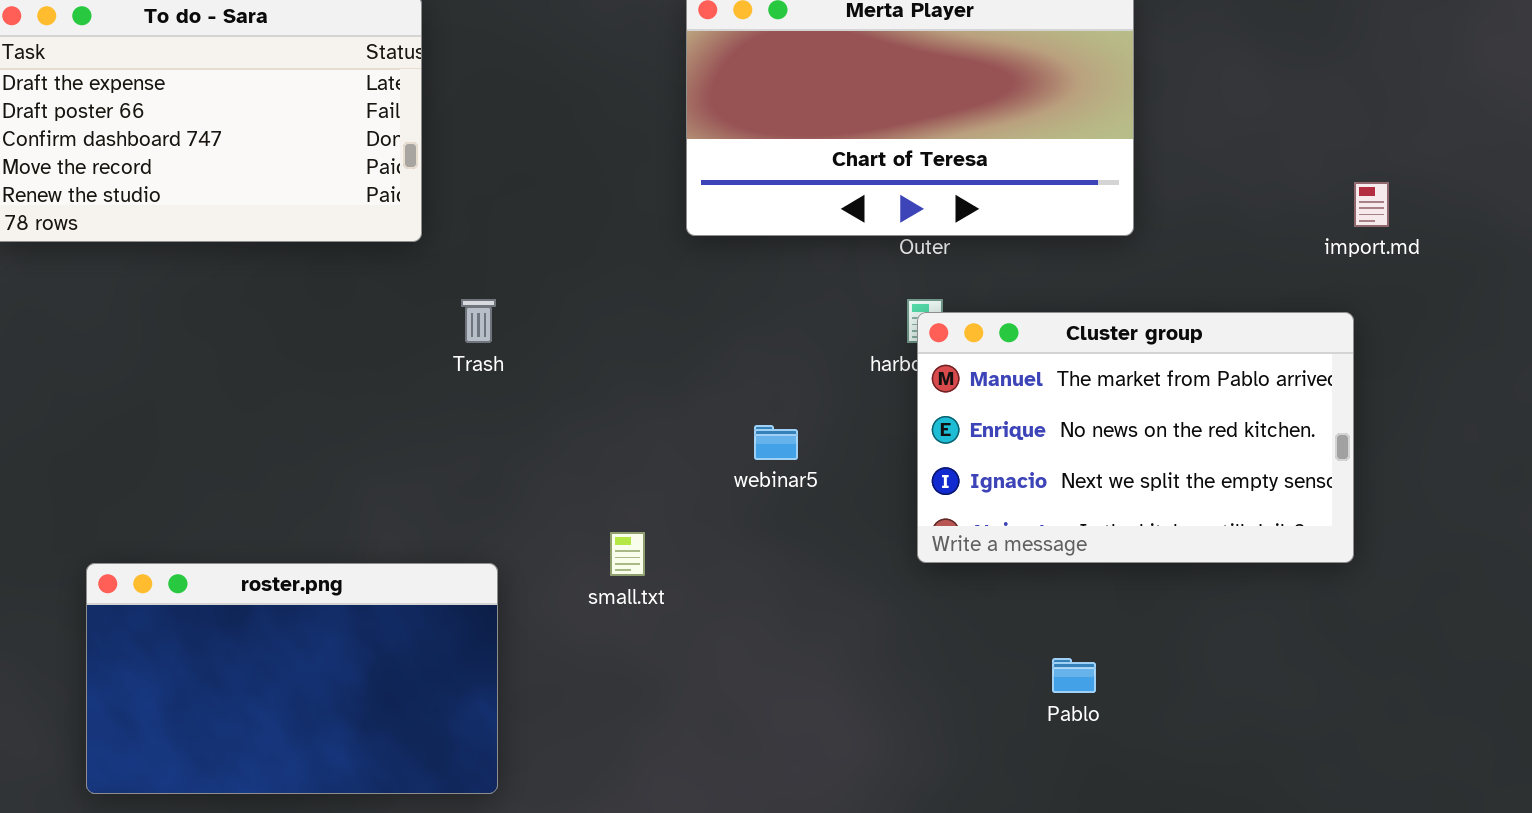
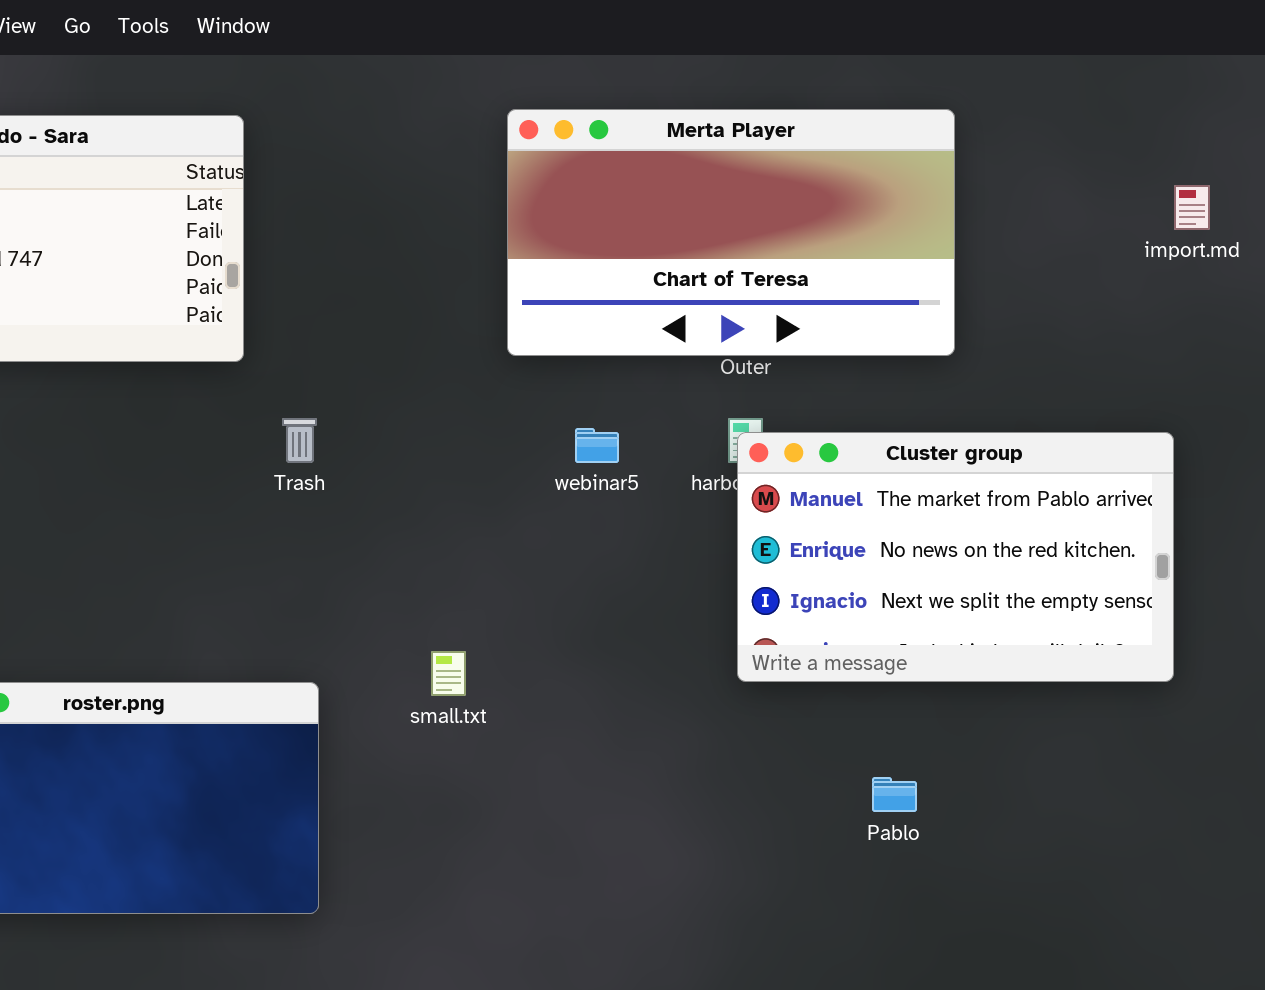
import.md: [1354,182,1389,227] -> [1174,185,1210,230], moved
webinar5: [754,425,798,460] -> [575,428,619,463], moved

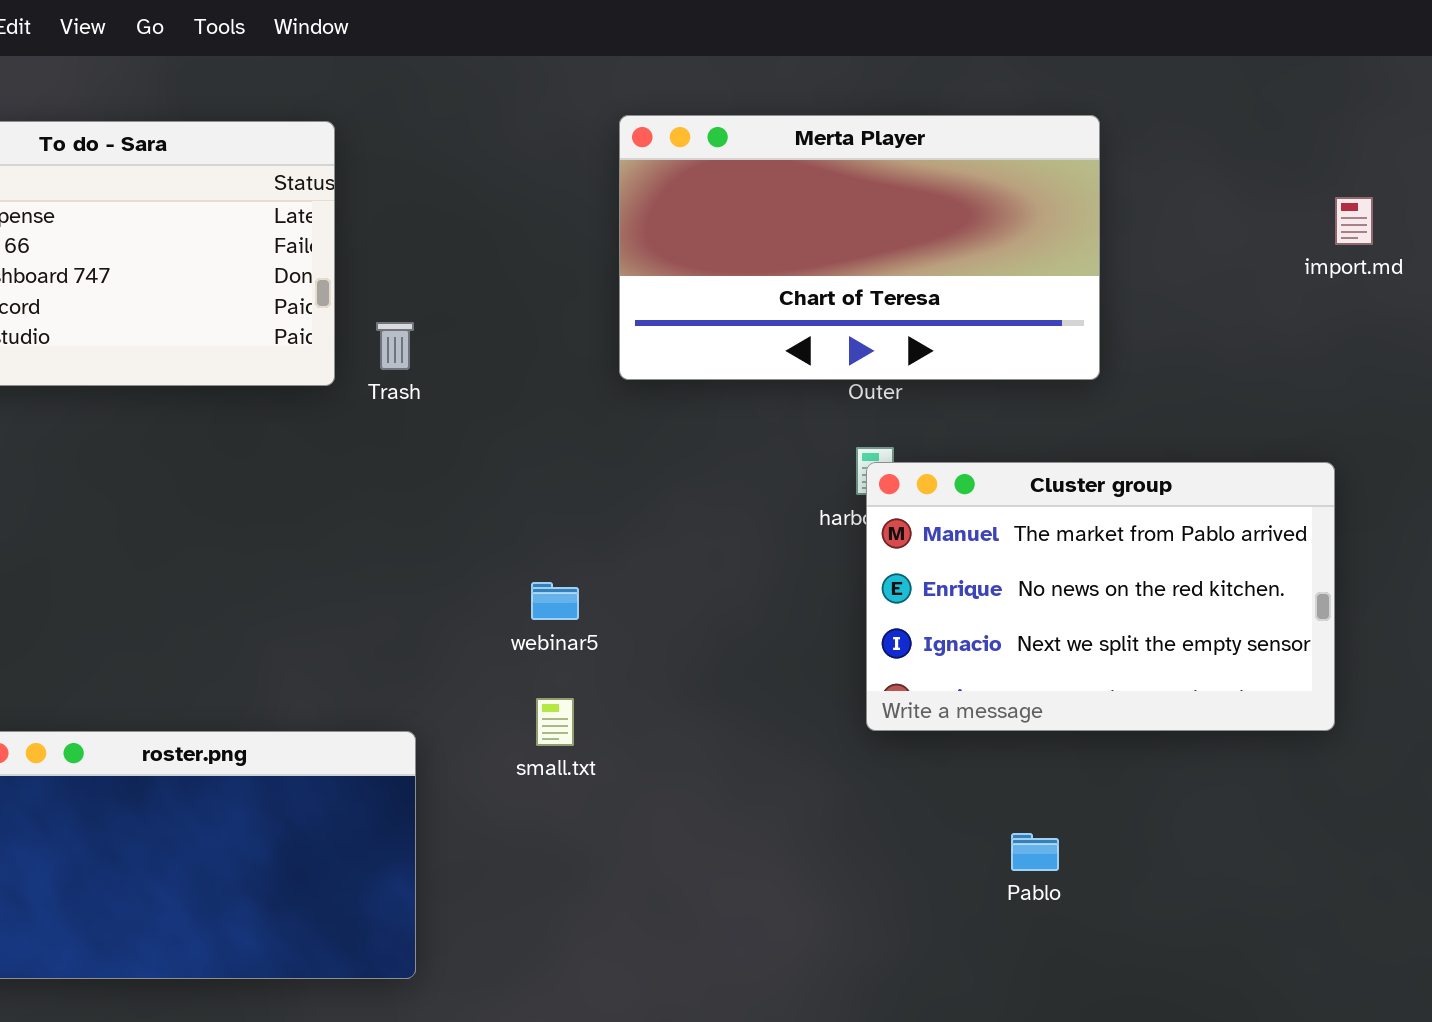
Trash: [282,418,317,463] -> [376,322,414,370], moved
webinar5: [575,428,619,463] -> [531,582,579,620], moved

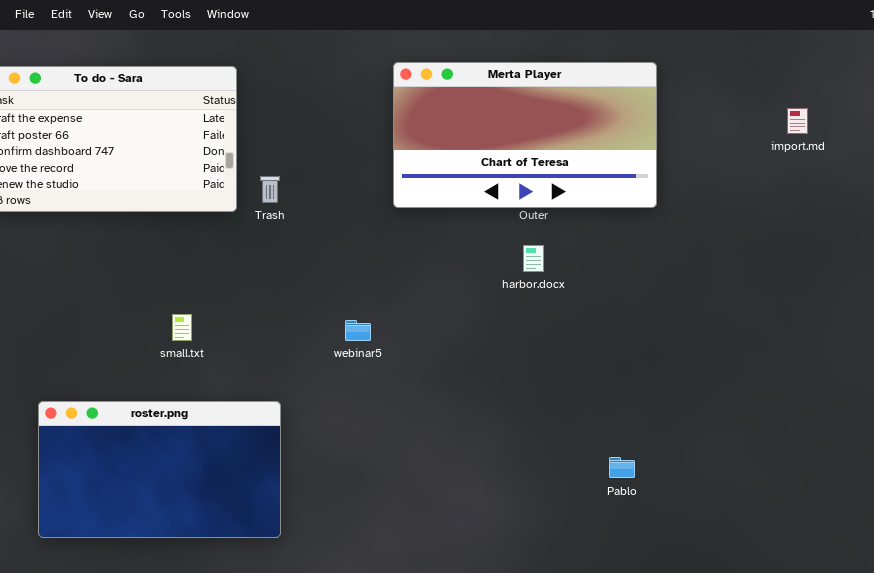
Cluster group: [866,462,1335,731] -> none, closed
small.txt: [536,698,574,746] -> [172,314,192,341], moved

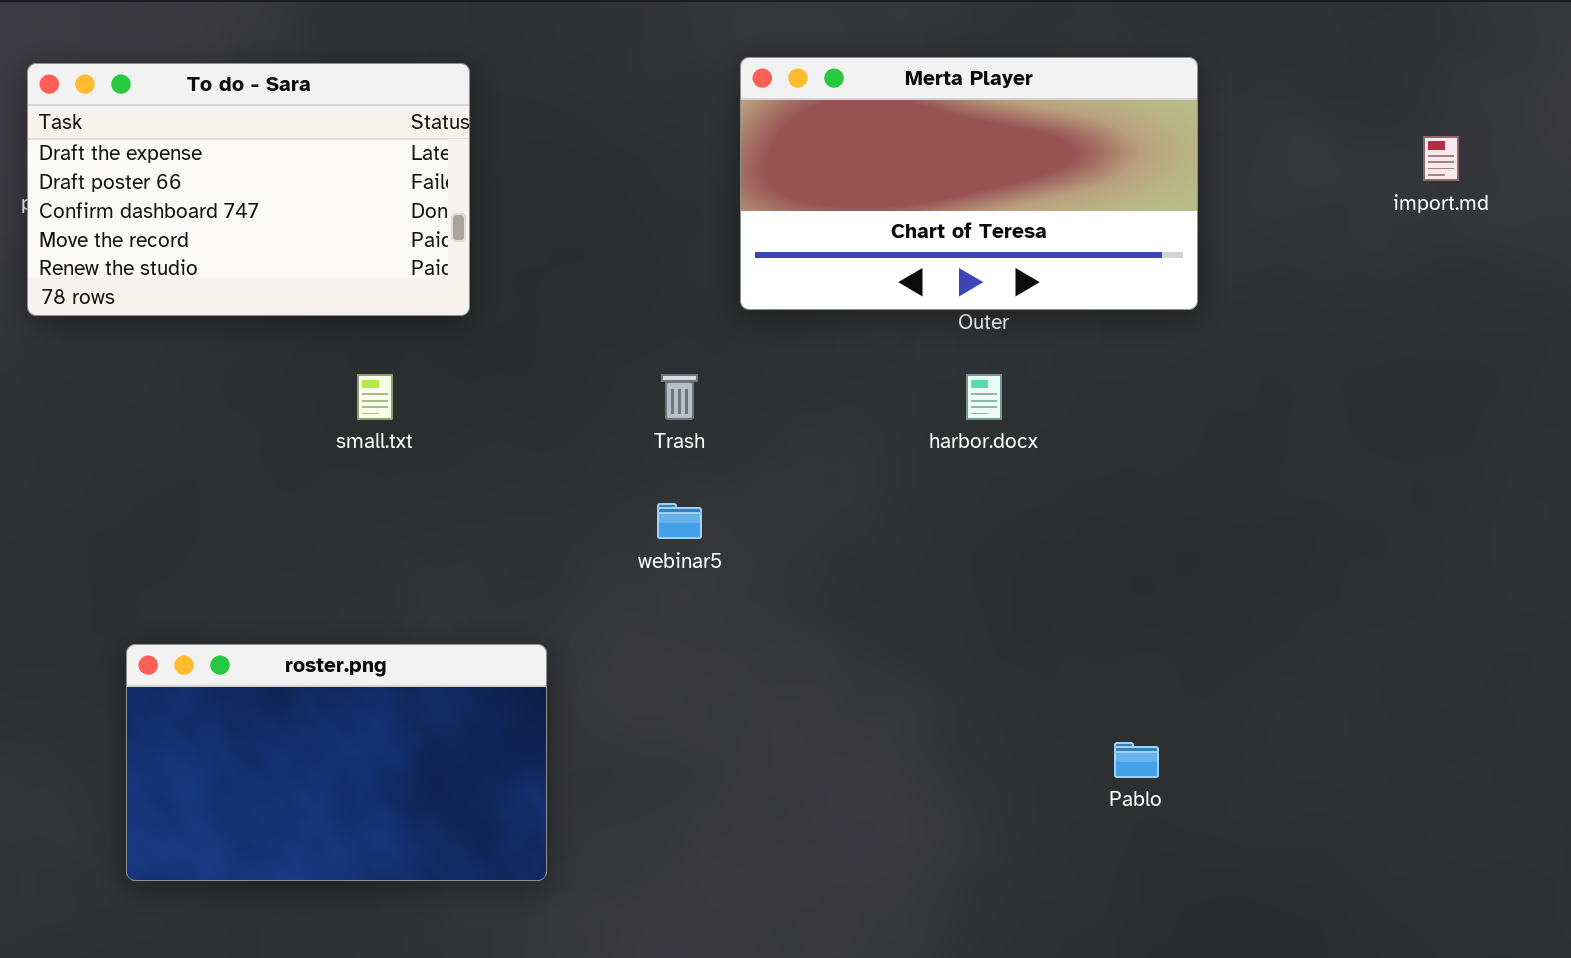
Trash: [260,176,280,203] -> [661,374,698,420], moved
small.txt: [172,314,192,341] -> [357,374,393,420], moved

